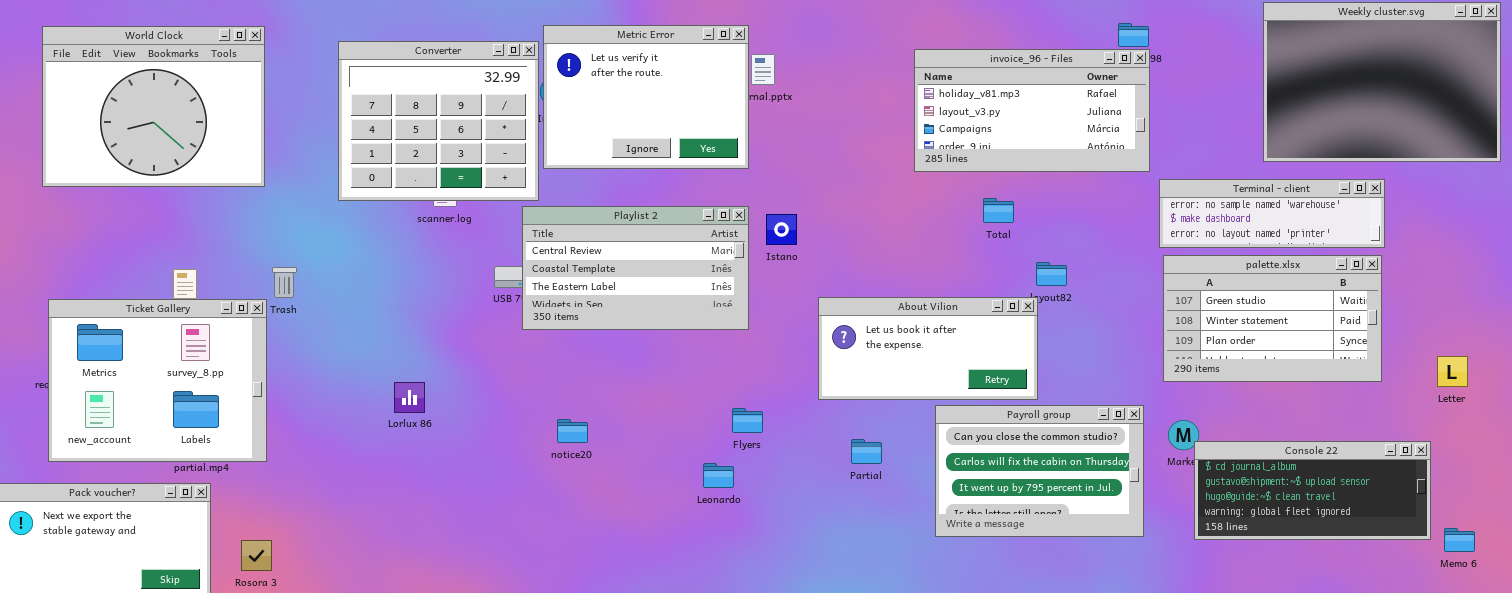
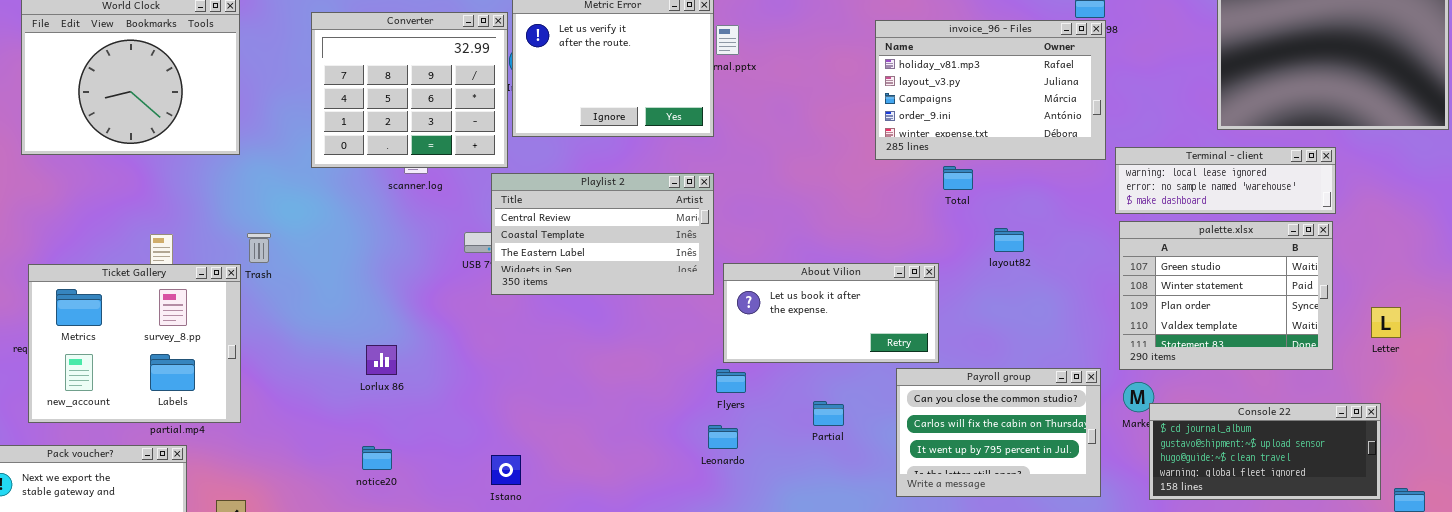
invoice_96 - Files: [914,49,1150,172] -> [875,20,1106,160], resized
Terminal - client: [1159,179,1385,248] -> [1115,147,1336,214], scrolled up 1 row
Istano: [766,214,797,245] -> [491,455,521,485], moved
palette.xlsx: [1163,255,1382,382] -> [1119,221,1333,370], resized
About Vilion: [818,297,1038,400] -> [723,263,939,363], moved
Letter: [1437,356,1468,387] -> [1371,307,1401,338], moved
Flyers: [732,408,763,433] -> [716,369,746,393], moved
notice20: [557,419,588,443] -> [362,446,392,470], moved
Leonardo: [703,463,734,488] -> [708,425,738,449], moved

